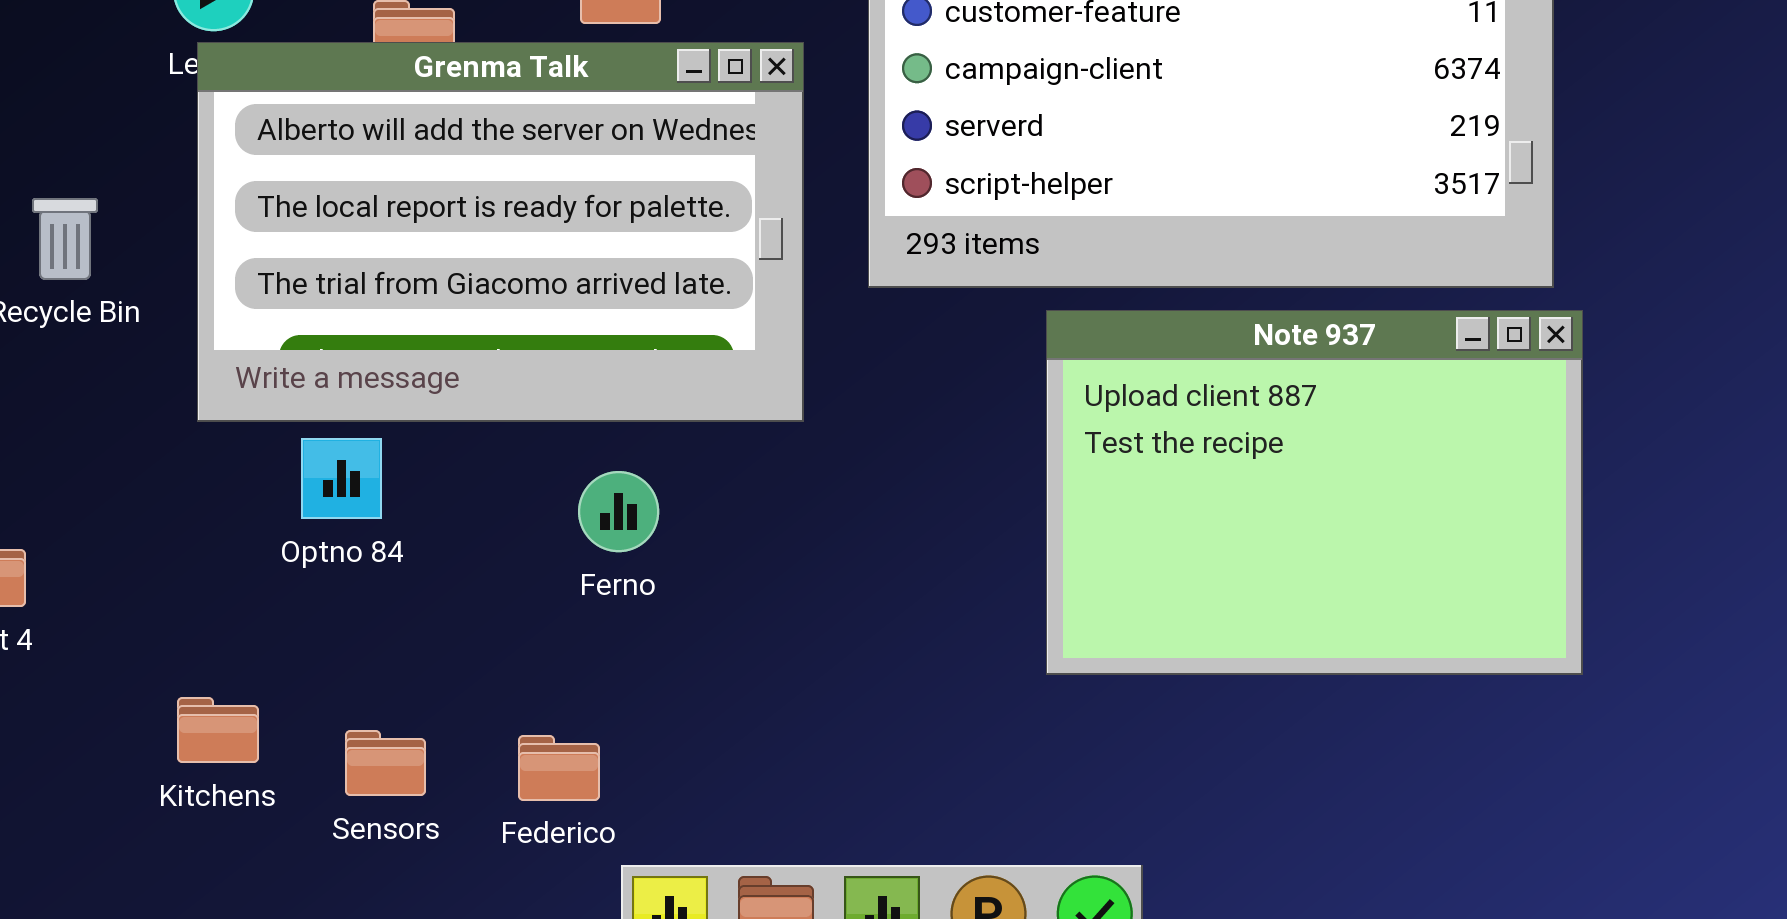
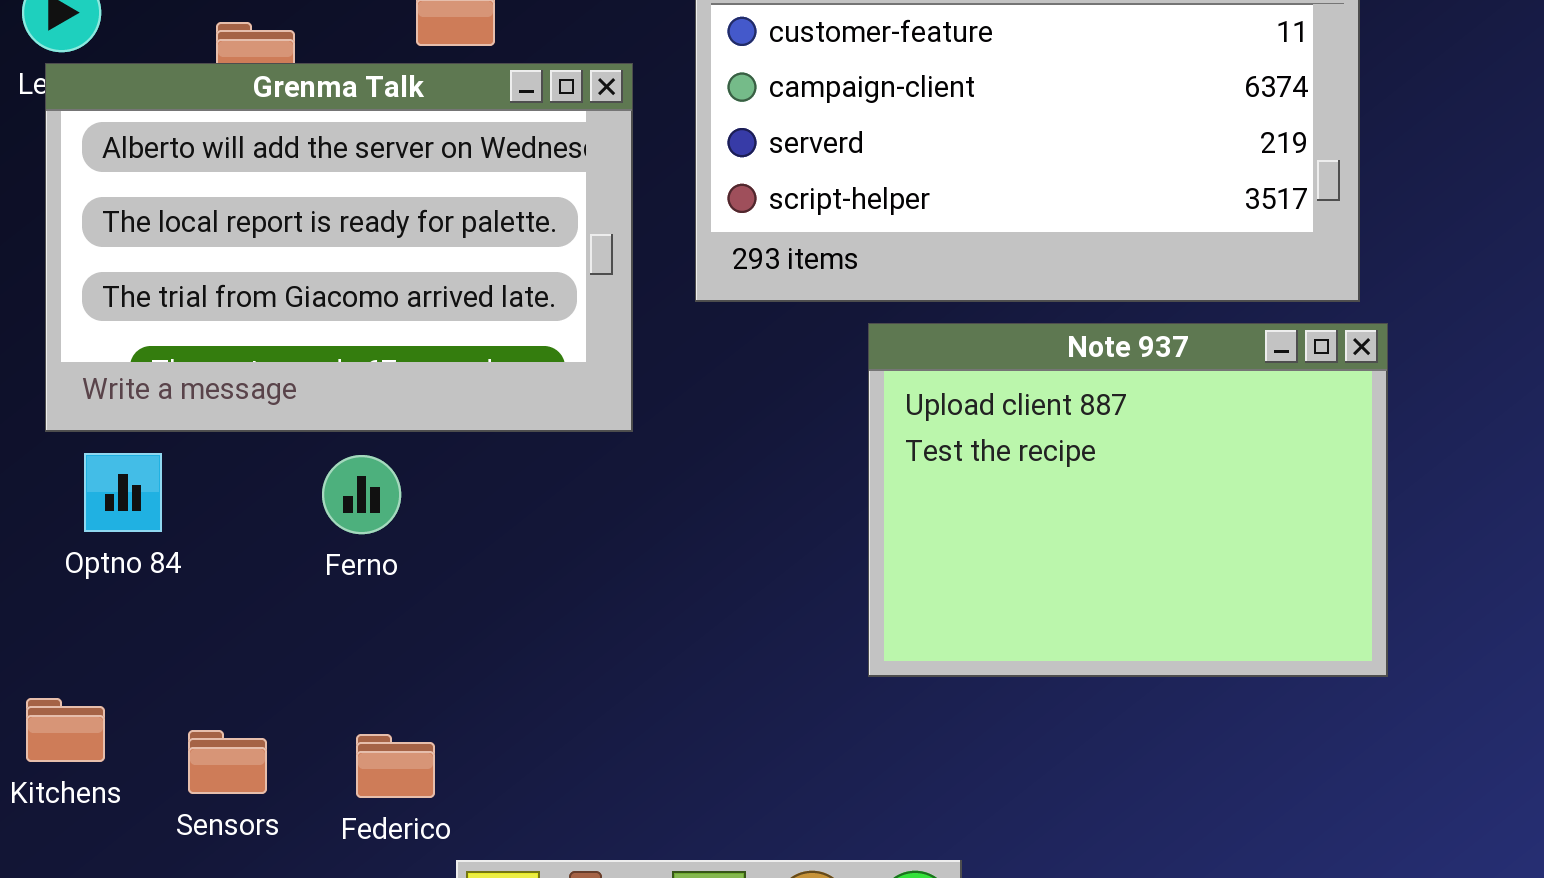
Optno 84: [301,438,382,519] -> [84,453,162,532], moved
Ferno: [578,471,659,552] -> [322,455,401,534], moved

